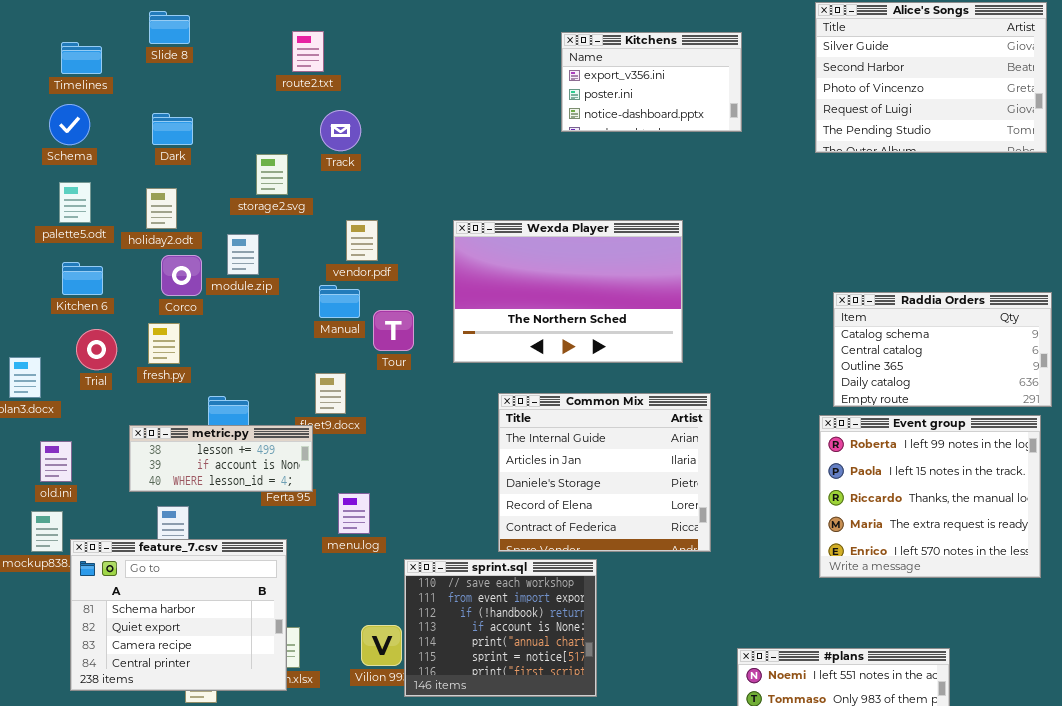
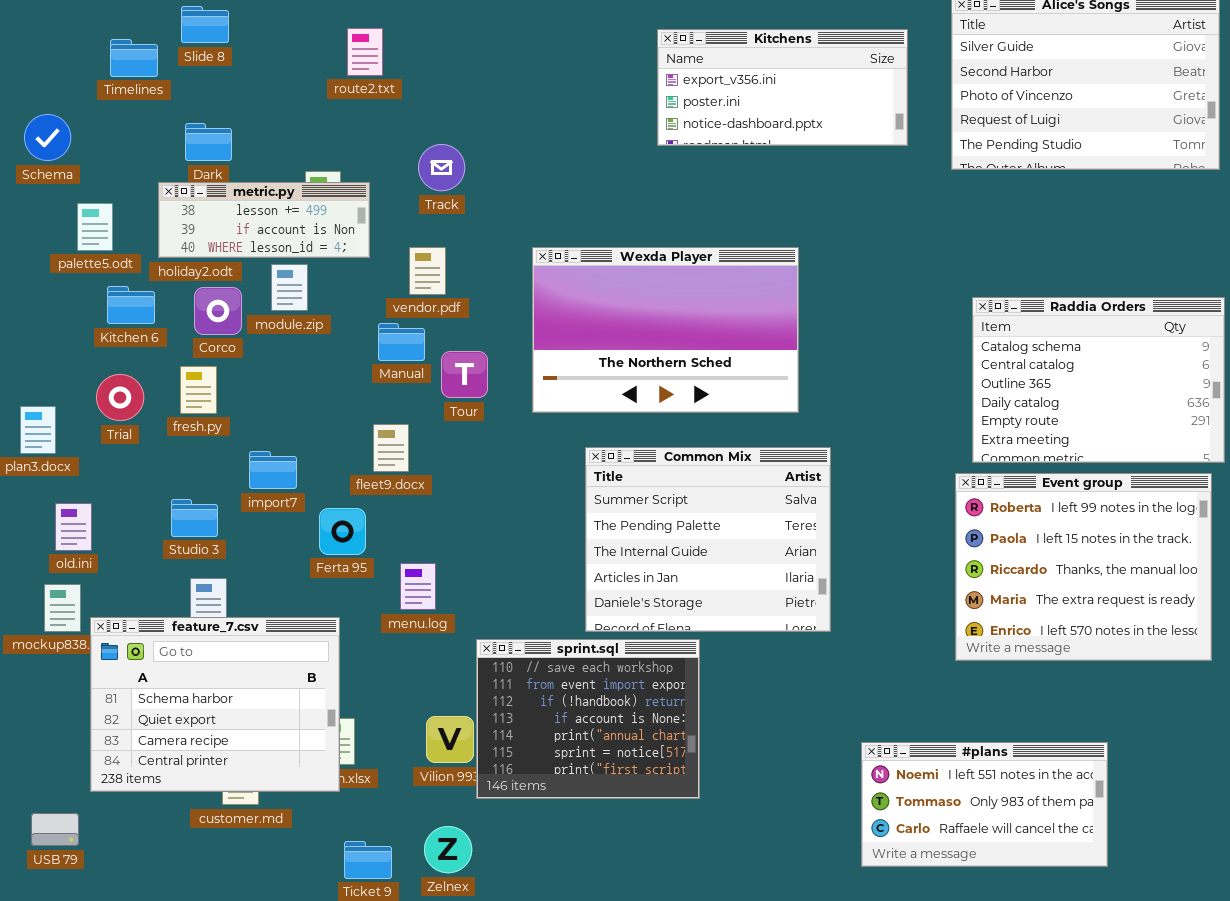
Kitchens: [561,32,742,132] -> [657,29,908,146], resized
Timelines: [61,42,102,74] -> [110,39,158,77], moved
Schema: [49,104,90,145] -> [24,114,71,161], moved
Track: [320,110,361,151] -> [418,144,465,191], moved
Kitchen 6: [62,262,103,295] -> [107,286,155,324], moved
Raddia Orders: [833,292,1052,407] -> [972,297,1225,463], resized
Common Mix: [498,393,711,552] -> [585,447,831,632], scrolled up 2 rows
metric.py: [129,425,313,492] -> [158,182,370,258], moved

